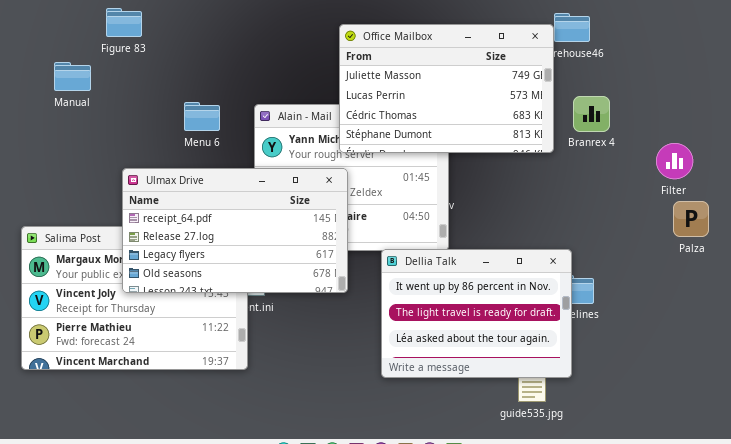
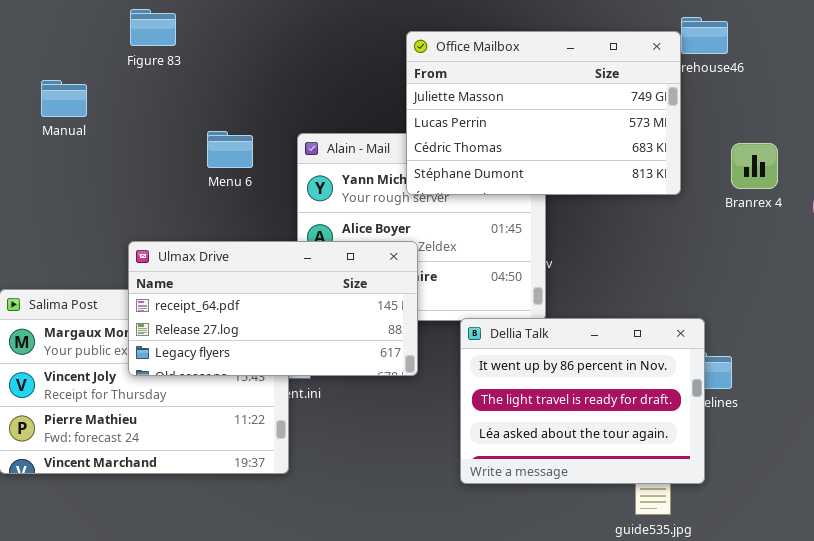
Figure 83: [106,8,142,37] -> [130,9,176,46], moved
Branrex 4: [573,96,610,132] -> [731,143,778,189], moved
Ulmax Drive: [122,168,348,293] -> [128,241,418,376], resized

